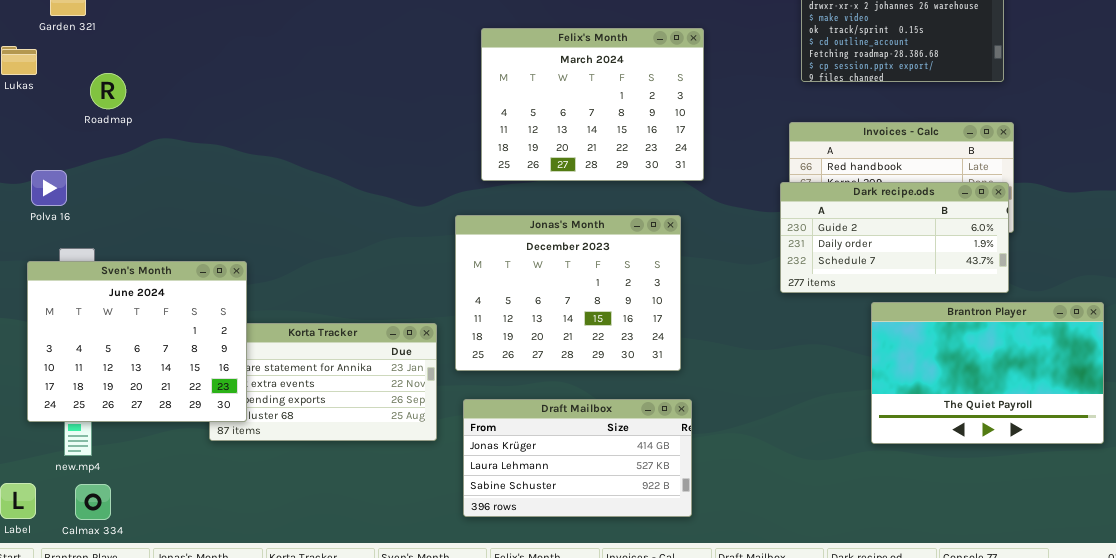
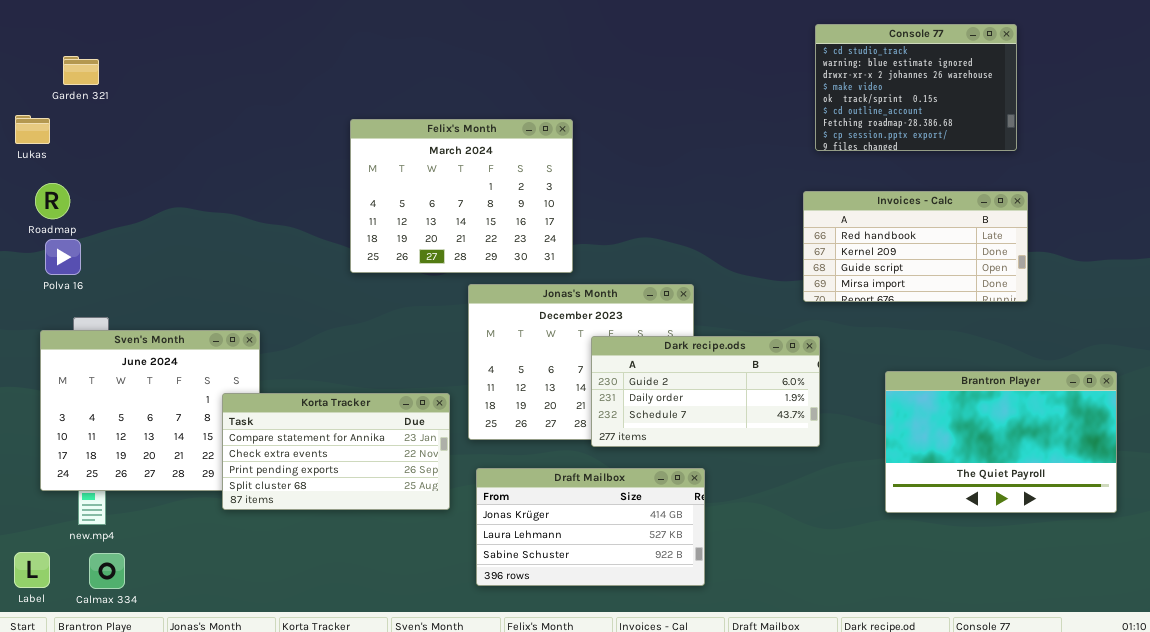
Felix's Month: [481,28,704,181] -> [350,119,573,273], moved
Roadmap: [90,73,126,109] -> [35,183,70,219], moved
Dark recipe.ods: [780,182,1009,293] -> [591,336,820,447], moved
Korta Tracker: [209,323,437,441] -> [222,393,450,510], raised

